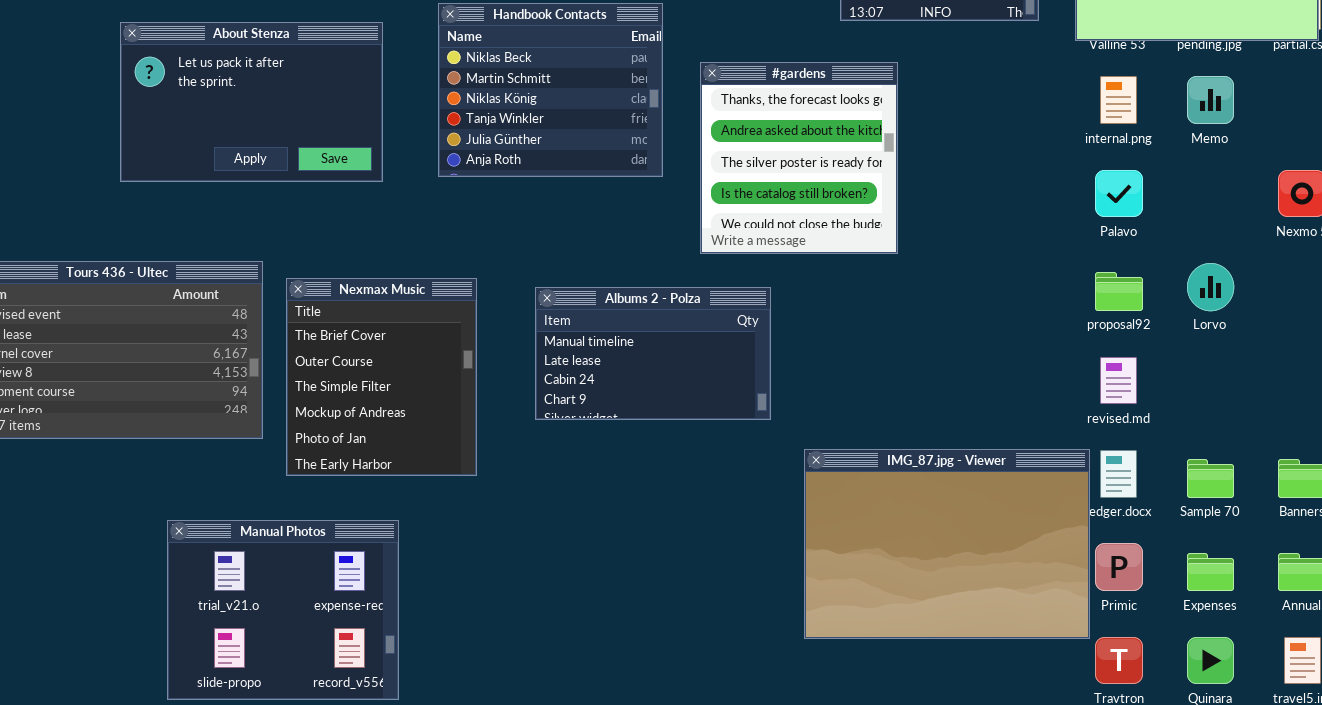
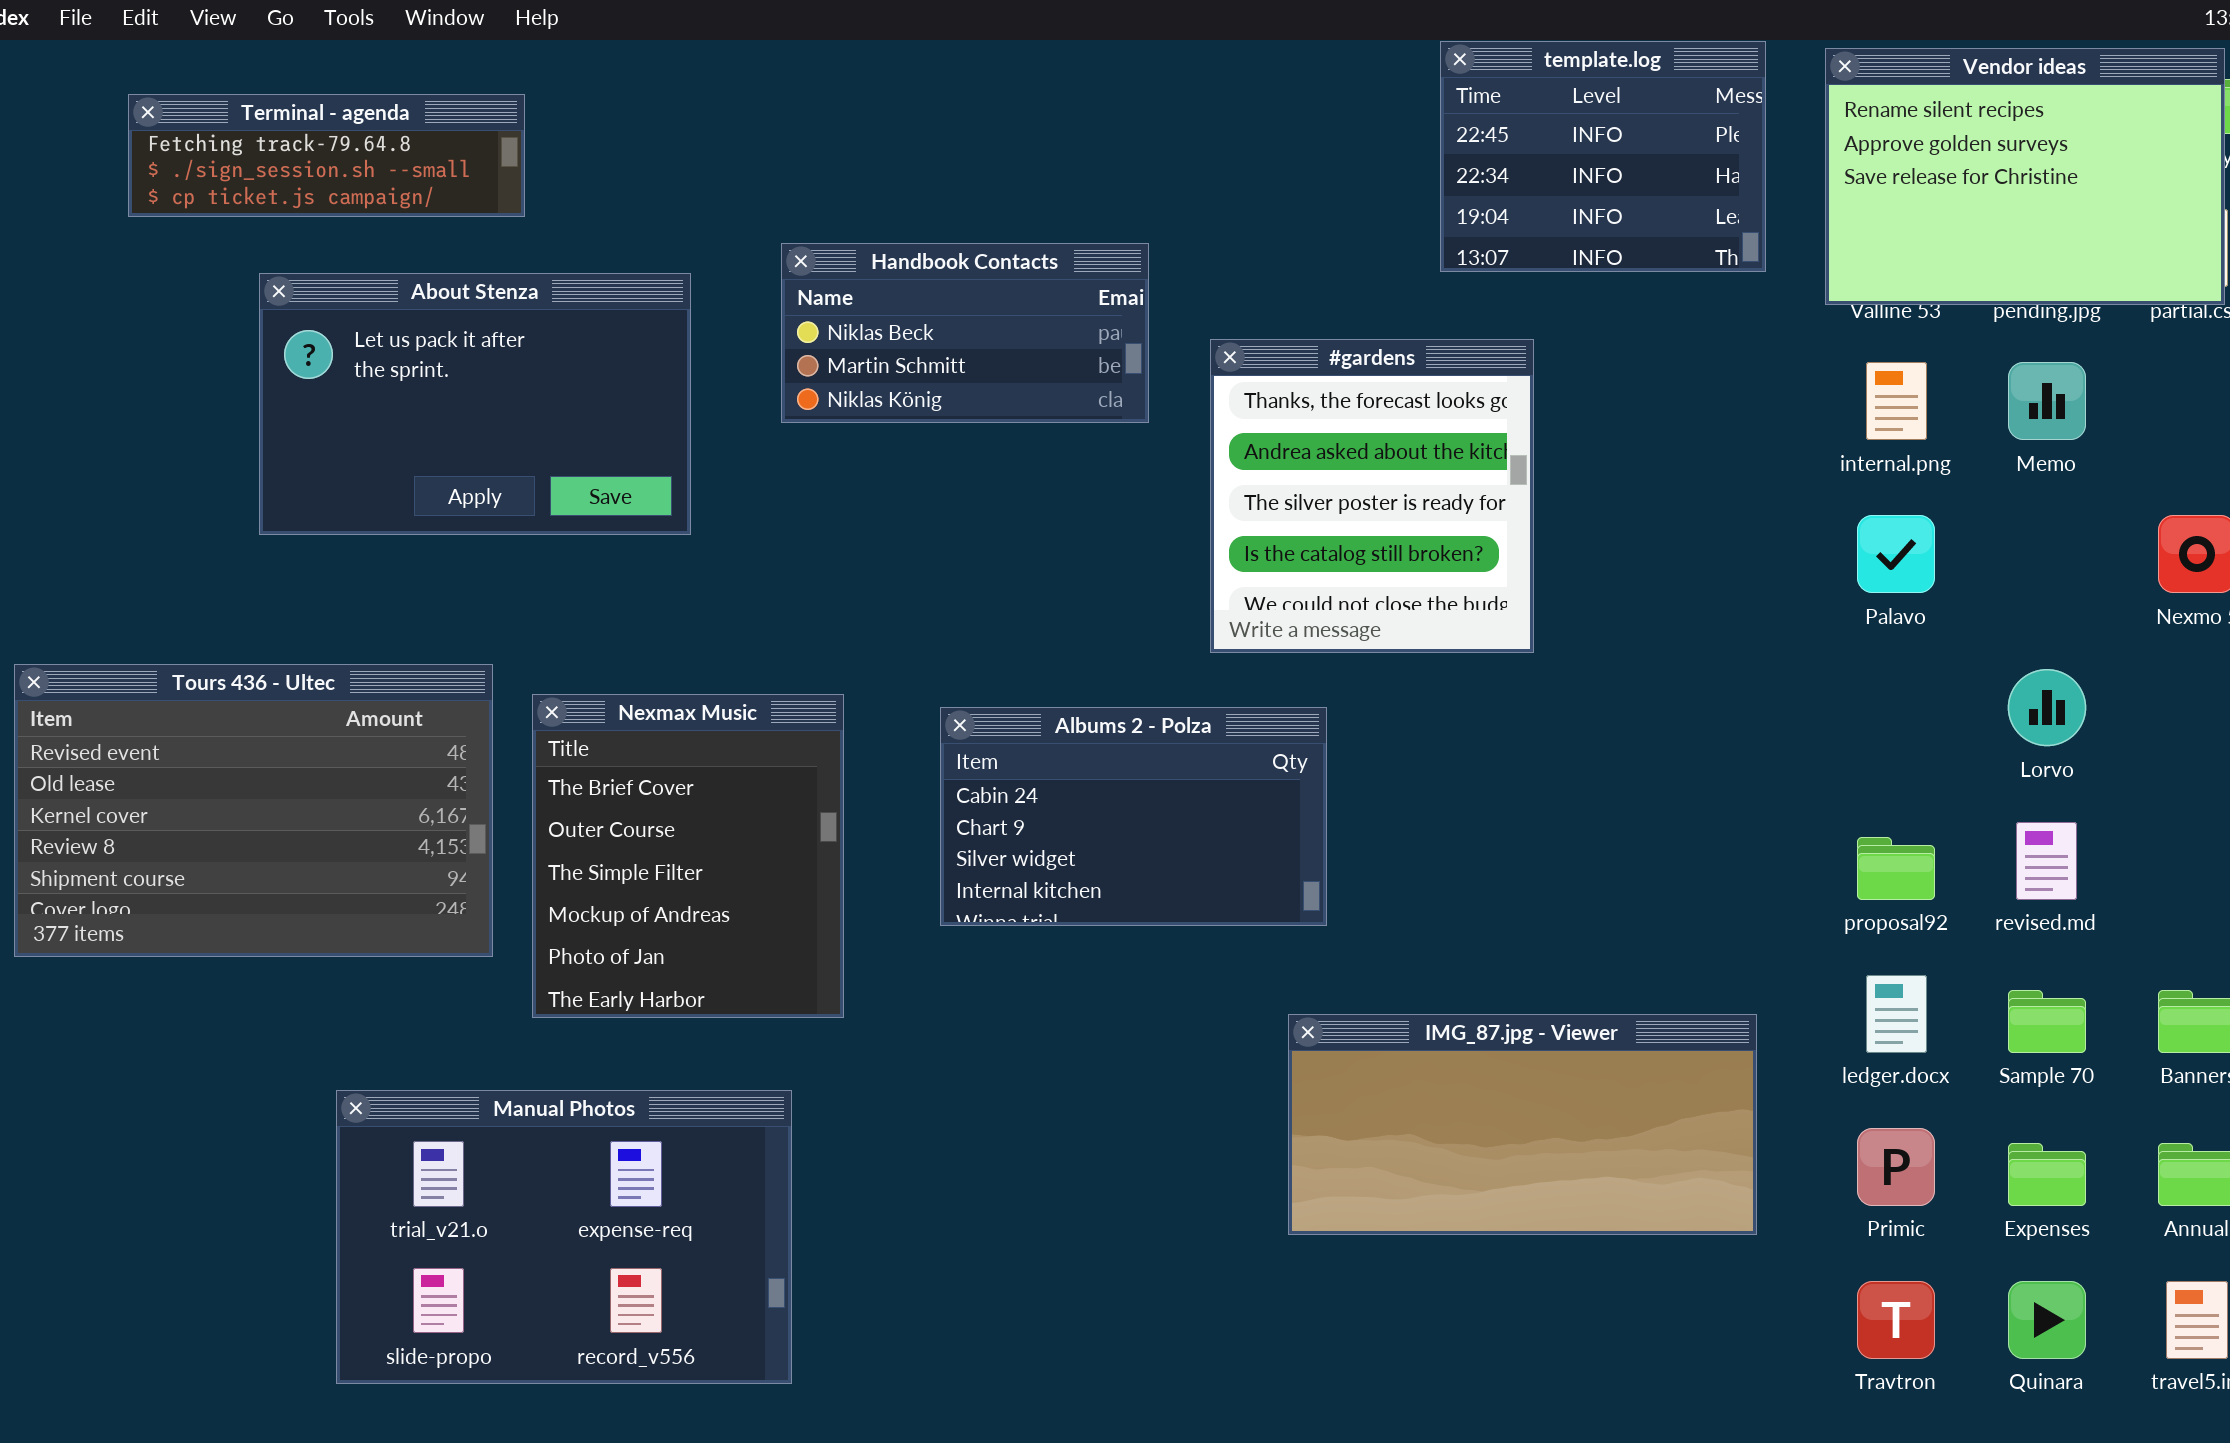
Handbook Contacts: [438,3,663,177] -> [781,243,1149,423], resized
proposal92: [1095,272,1143,311] -> [1857,837,1935,900], moved
Albums 2 - Polza: [535,287,771,420] -> [940,707,1327,926], scrolled down 2 rows
revised.md: [1100,357,1137,404] -> [2016,822,2077,900], moved
IMG_87.jpg - Viewer: [804,449,1090,639] -> [1288,1014,1757,1235], moved, resized
Manual Photos: [167,520,399,700] -> [336,1090,792,1384], resized

